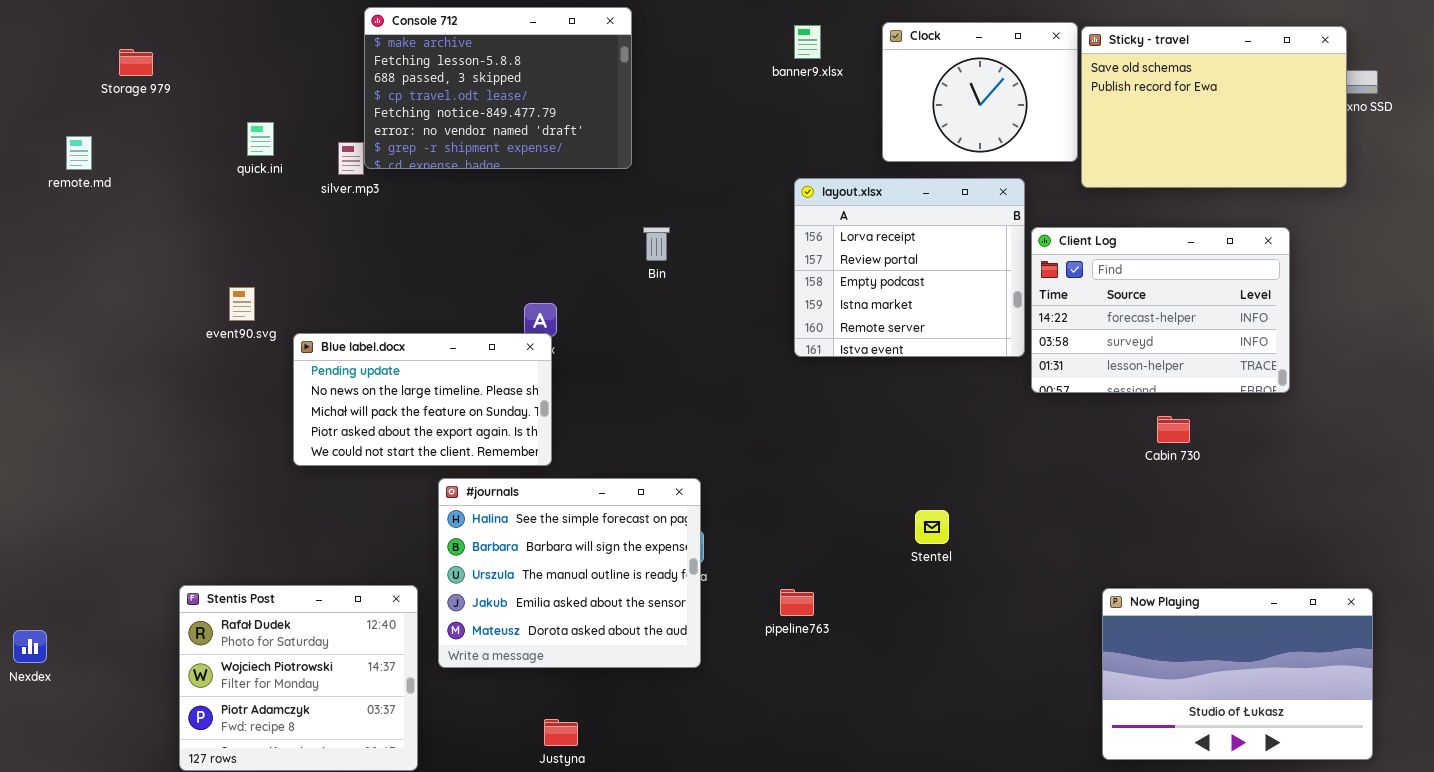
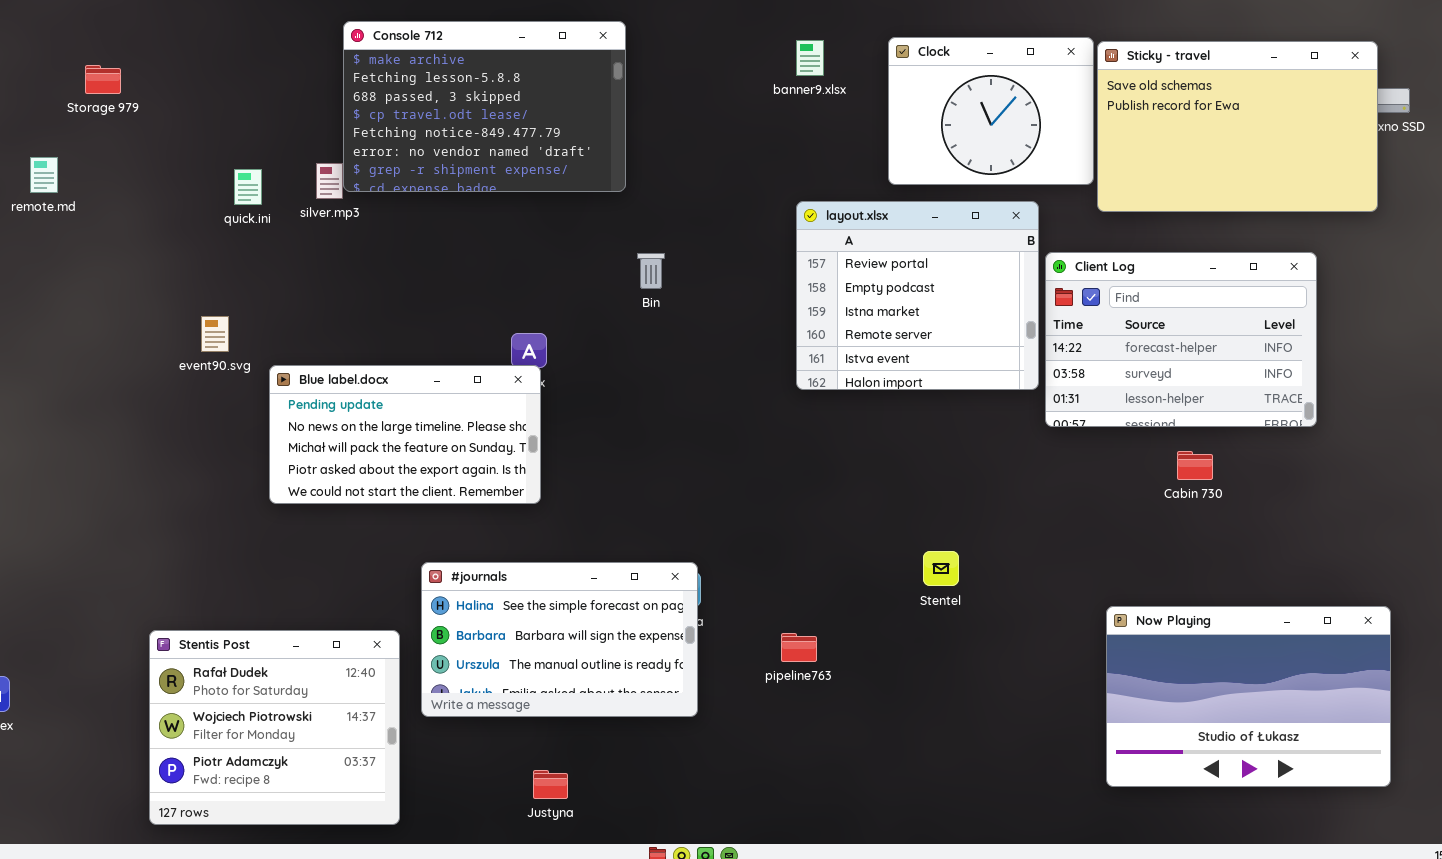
quick.ini: [247,122,274,156] -> [234,169,262,205], moved
layout.xlsx: [794,178,1025,357] -> [796,201,1039,390], scrolled down 1 row
#journals: [438,478,701,668] -> [421,562,698,717], resized
Now Playing: [1102,588,1373,760] -> [1106,606,1391,787], moved

